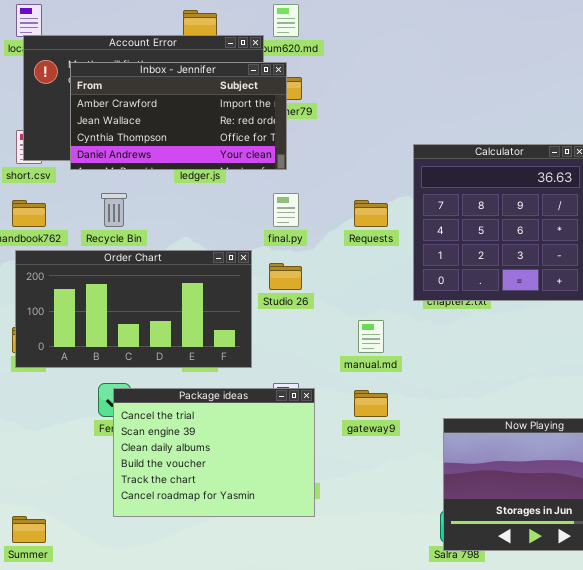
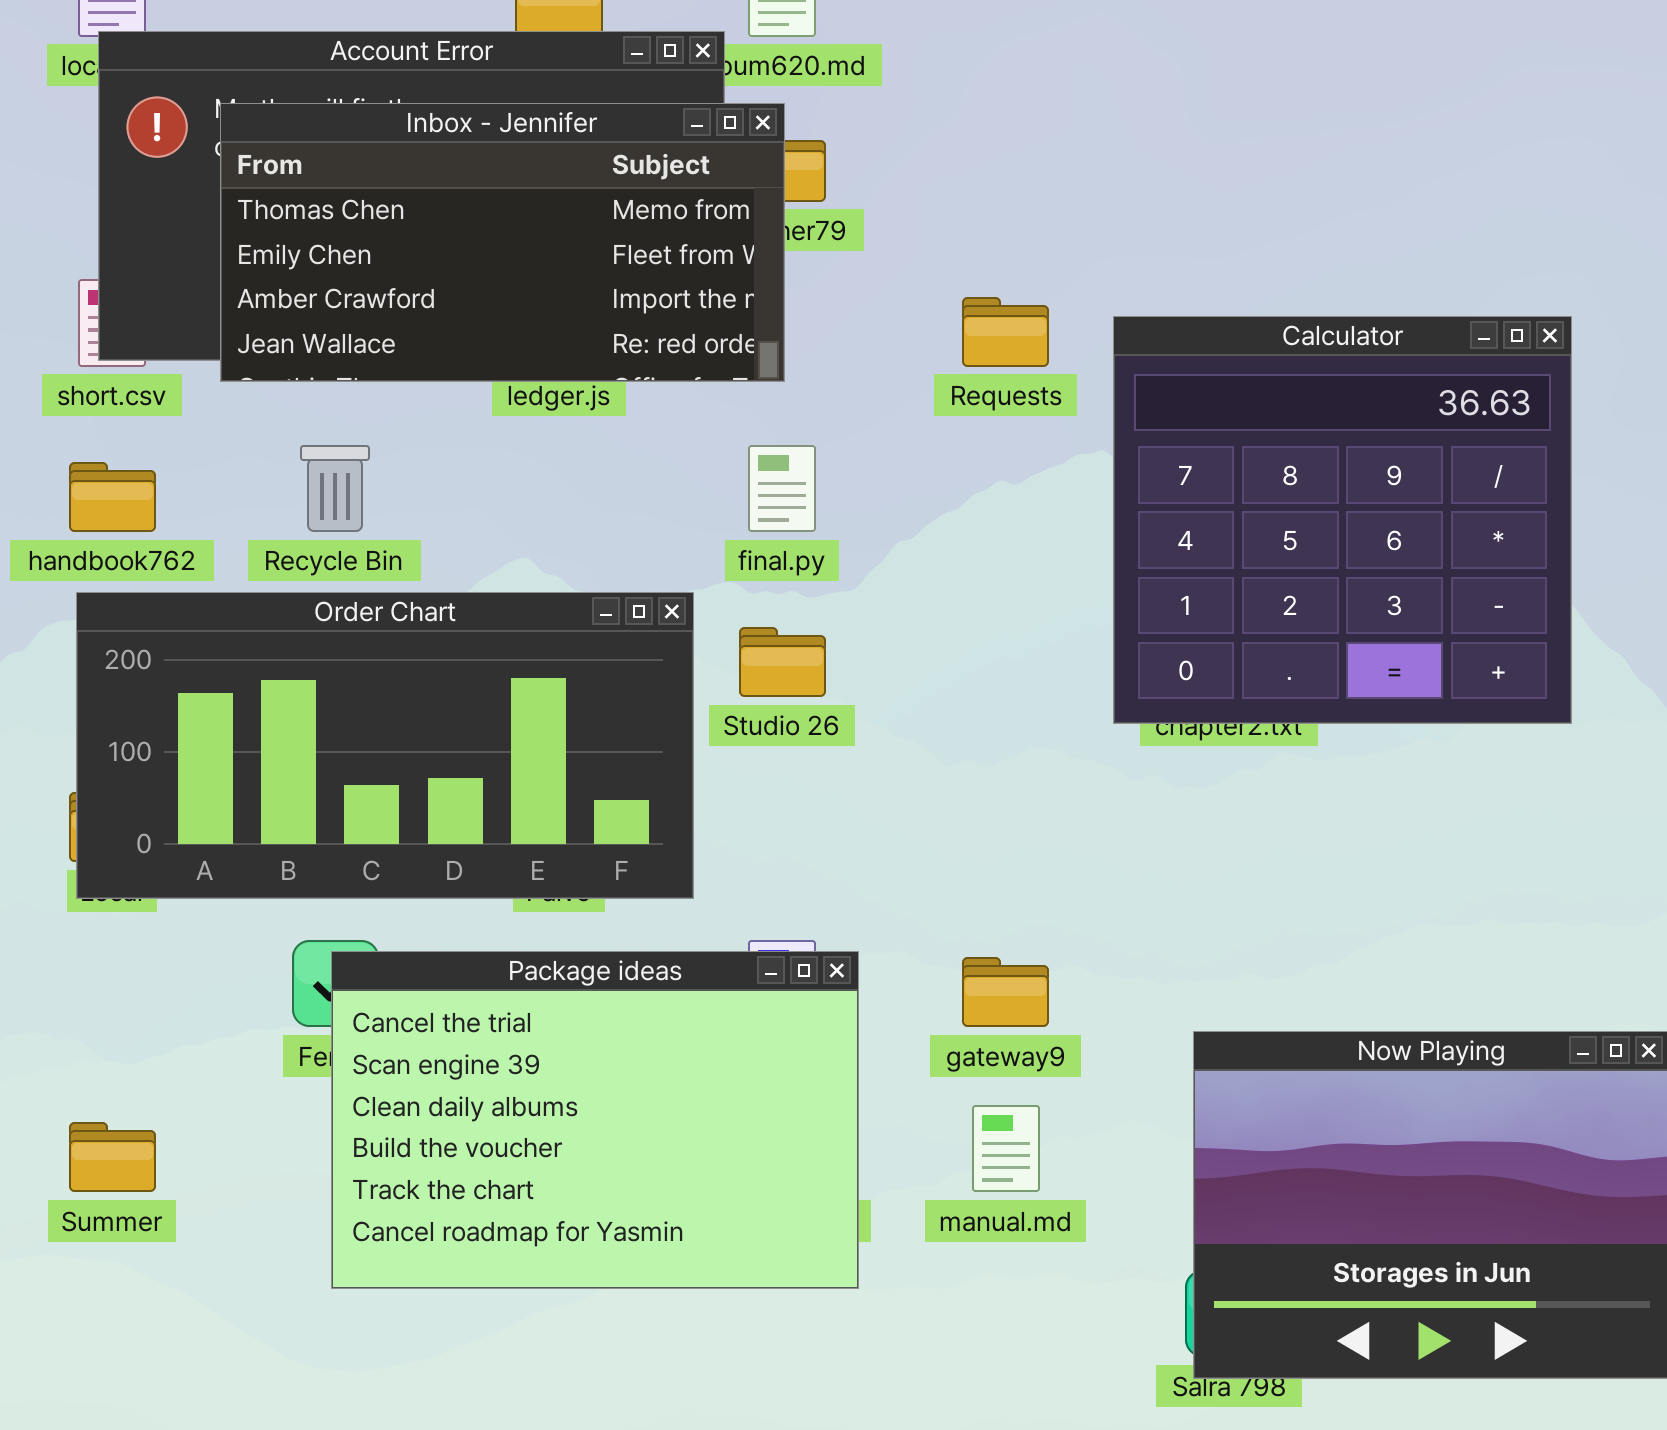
Inbox - Jennifer: [70,62,287,170] -> [220,103,785,382], scrolled up 2 rows
Requests: [354,200,388,227] -> [962,297,1049,367], moved
manual.md: [358,320,384,353] -> [972,1105,1040,1192], moved
Summer: [12,516,46,543] -> [69,1122,156,1192], moved

